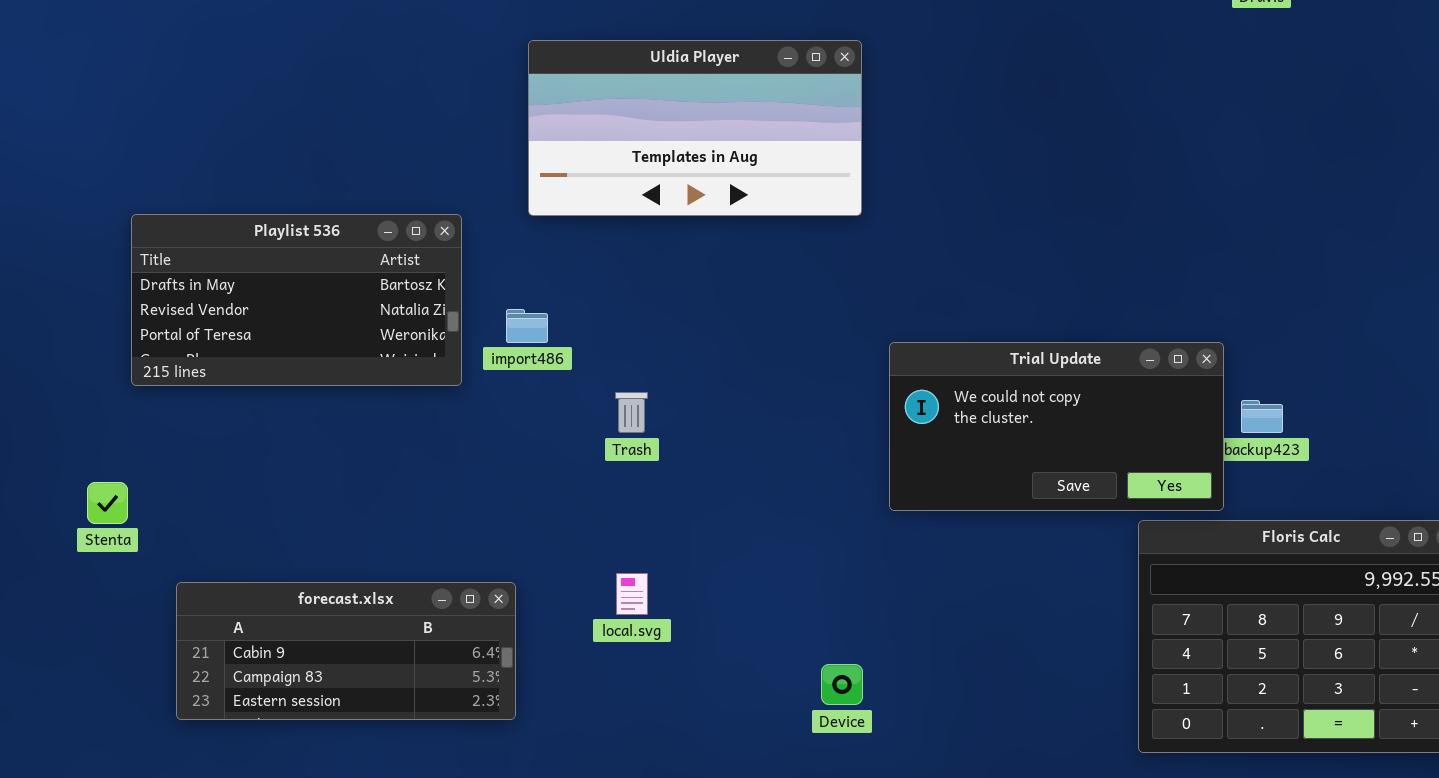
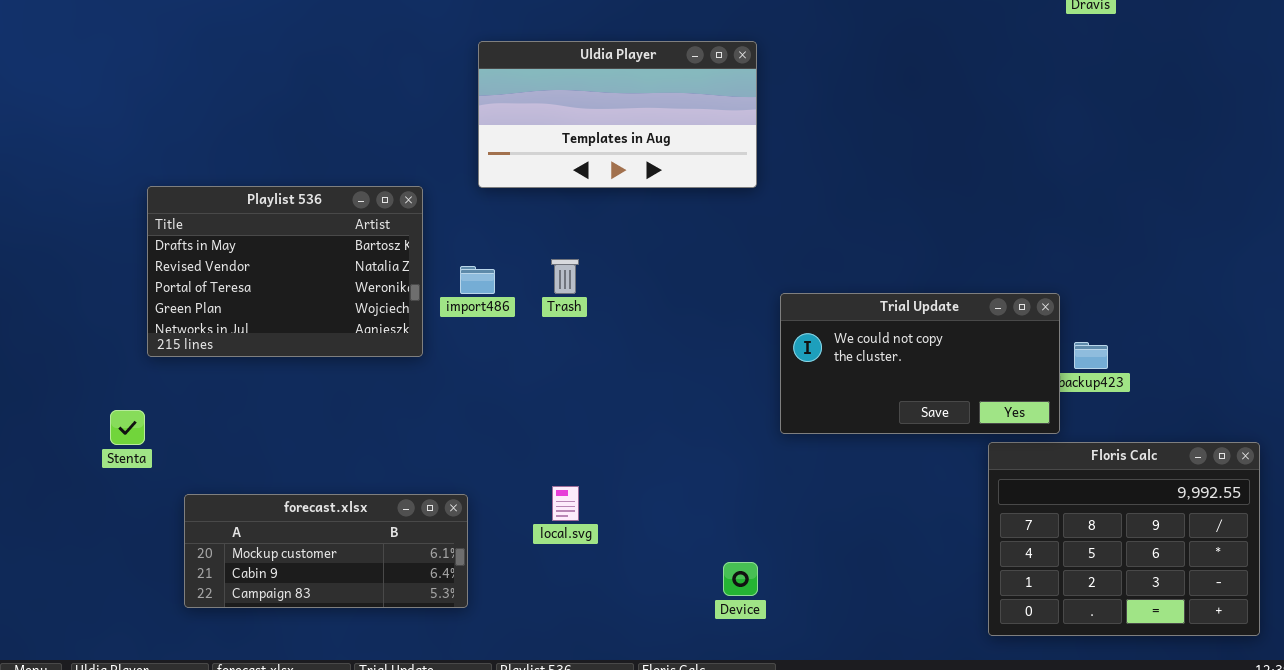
Playlist 536: [131,214,462,386] -> [147,186,423,357], resized
Trash: [615,392,648,433] -> [551,259,579,294], moved
forecast.xlsx: [176,582,516,720] -> [184,494,468,608], scrolled up 1 row

